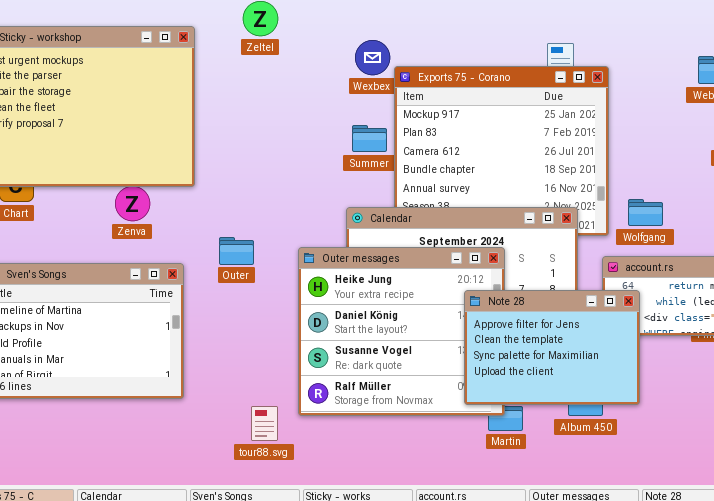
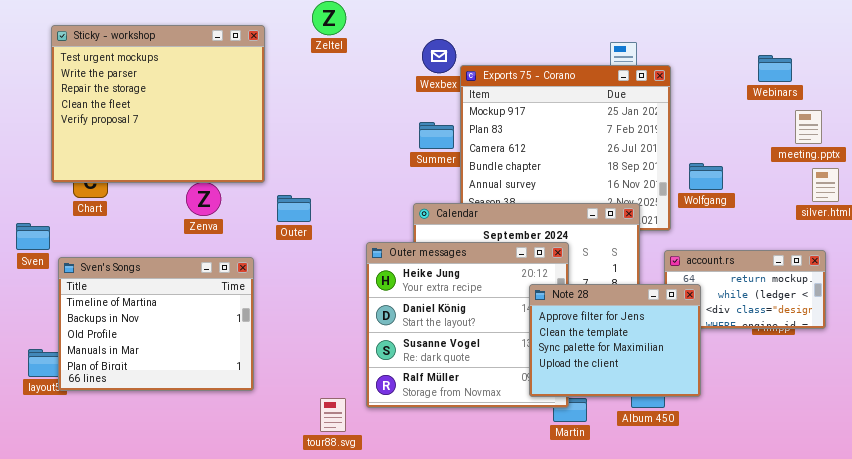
Wolfgang: [628,199,663,226] -> [689,163,723,190], moved
Outer: [219,237,254,265] -> [277,195,311,222], moved

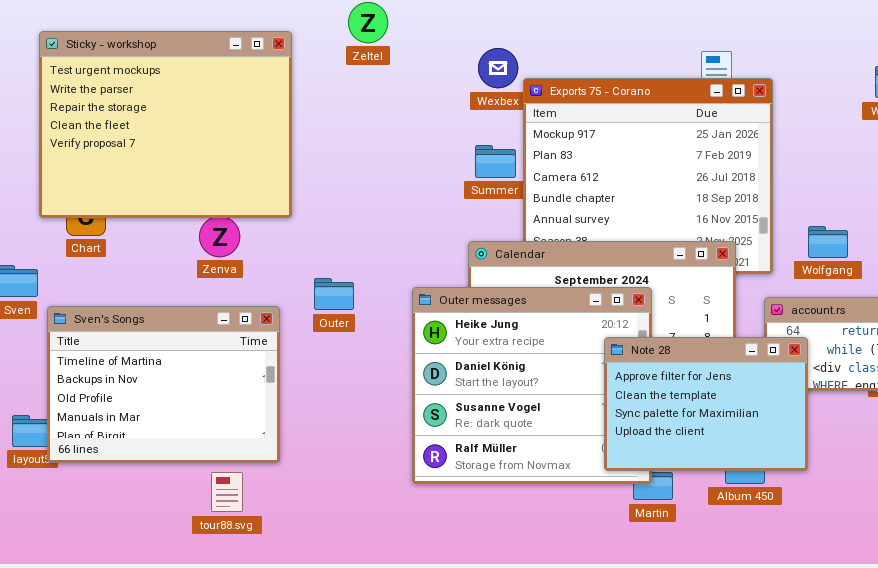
Wolfgang: [689,163,723,190] -> [808,226,848,258], moved
Outer: [277,195,311,222] -> [314,278,354,310], moved
tour88.svg: [320,398,346,432] -> [211,472,243,512], moved

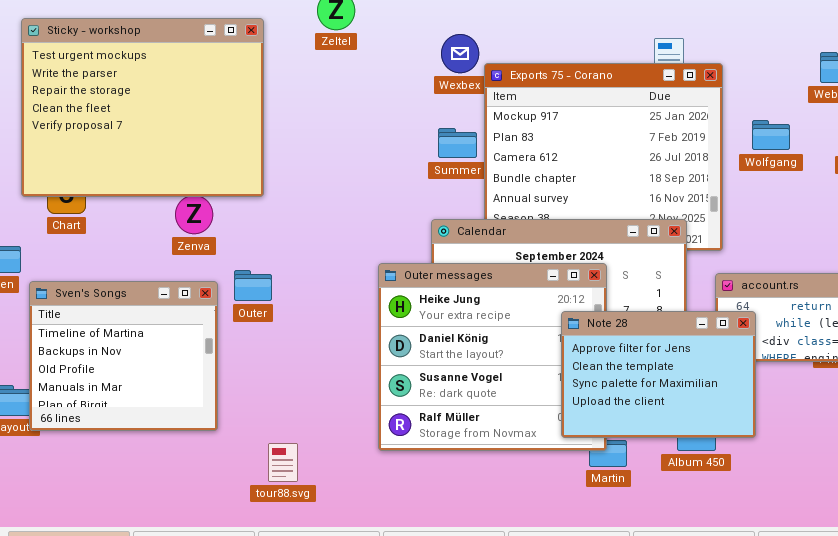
Wolfgang: [808,226,848,258] -> [752,120,790,150], moved
Outer: [314,278,354,310] -> [234,270,272,301], moved
Sven's Songs: [47,306,280,463] -> [29,281,218,431], resized
tour88.svg: [211,472,243,512] -> [268,443,298,482], moved

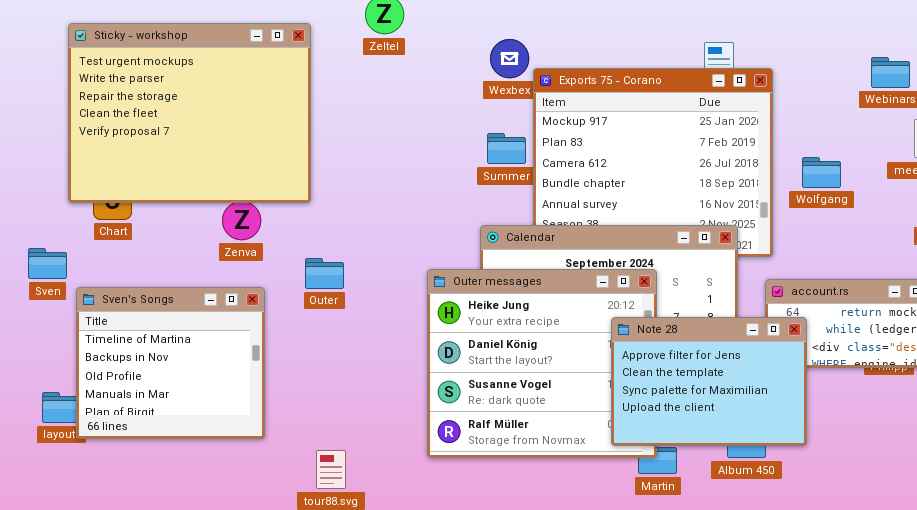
Wolfgang: [752,120,790,150] -> [802,157,841,188], moved
Outer: [234,270,272,301] -> [305,258,344,289], moved

